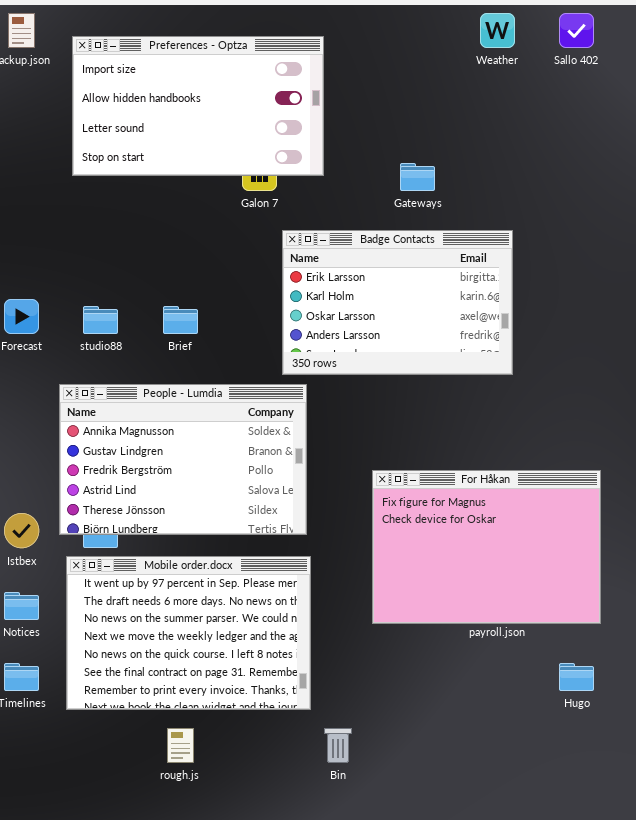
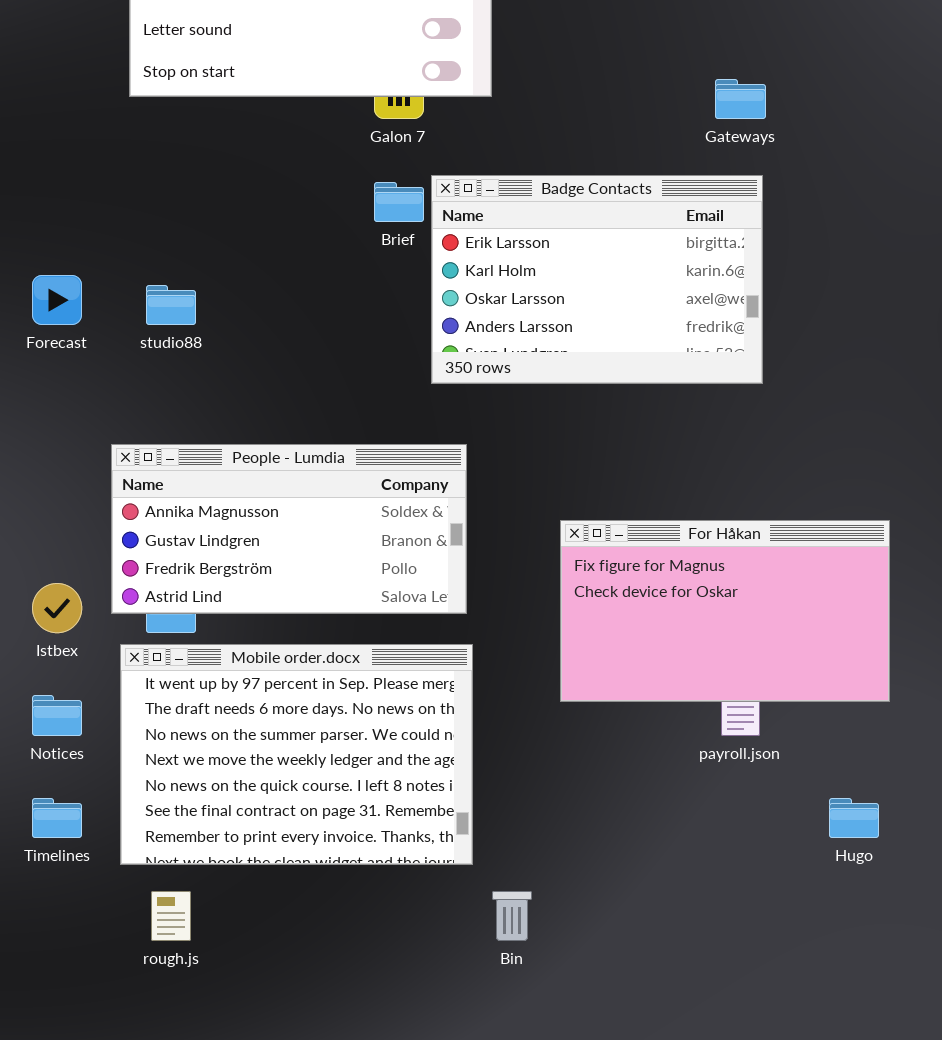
Gateways: [400,163,435,191] -> [715,79,766,119], moved
Brief: [163,306,198,334] -> [374,182,424,222], moved
People - Lumdia: [59,384,307,535] -> [111,444,467,614], resized
For Håkan: [372,470,601,624] -> [560,520,890,702], resized
rough.js: [167,728,194,763] -> [151,891,191,941], moved

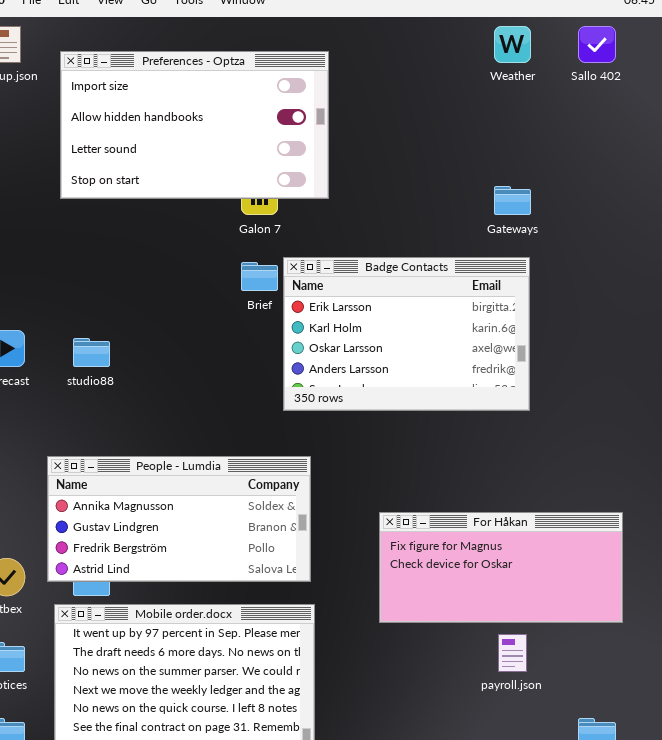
For Håkan: [560,520,890,702] -> [379,512,623,623], resized

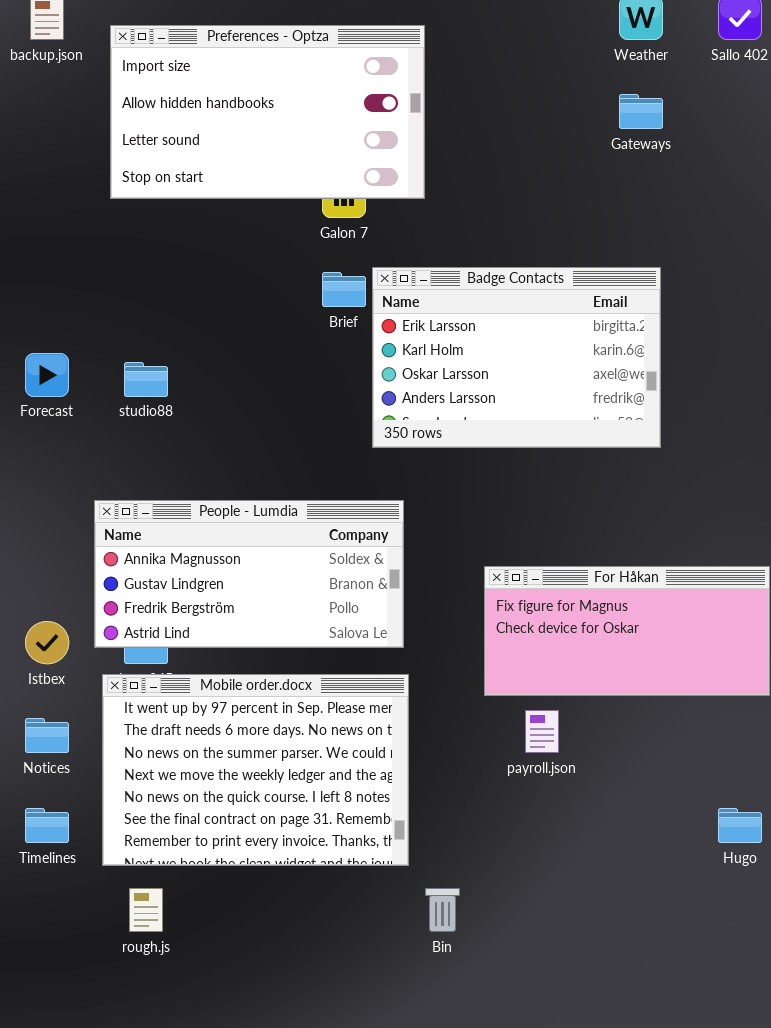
Gateways: [494,186,531,215] -> [619,94,663,129], moved
payroll.json: [498,634,527,672] -> [525,710,559,753], moved

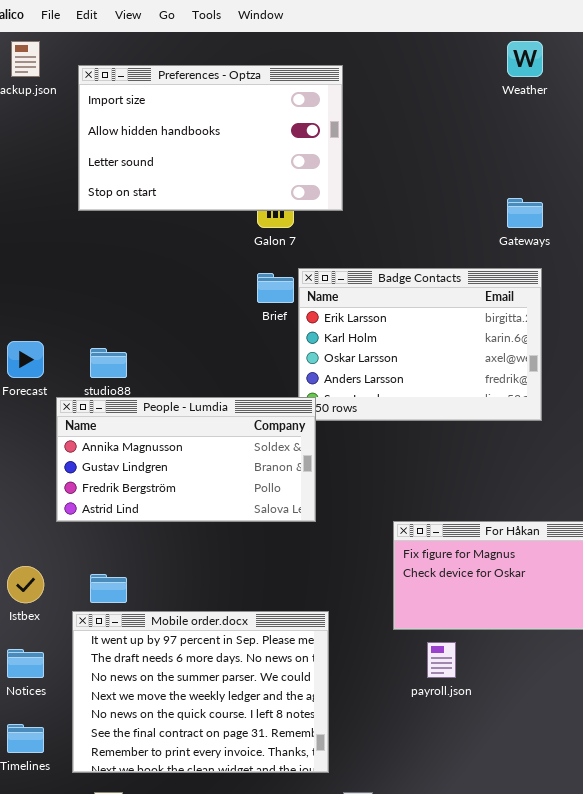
Gateways: [619,94,663,129] -> [507,198,543,228], moved
People - Lumdia: [94,500,404,648] -> [56,397,316,522], moved

